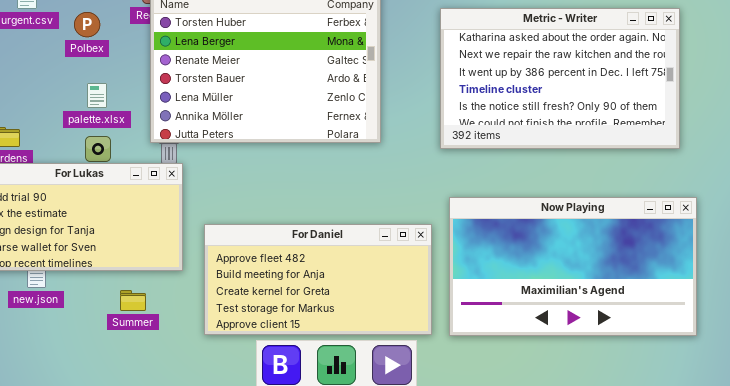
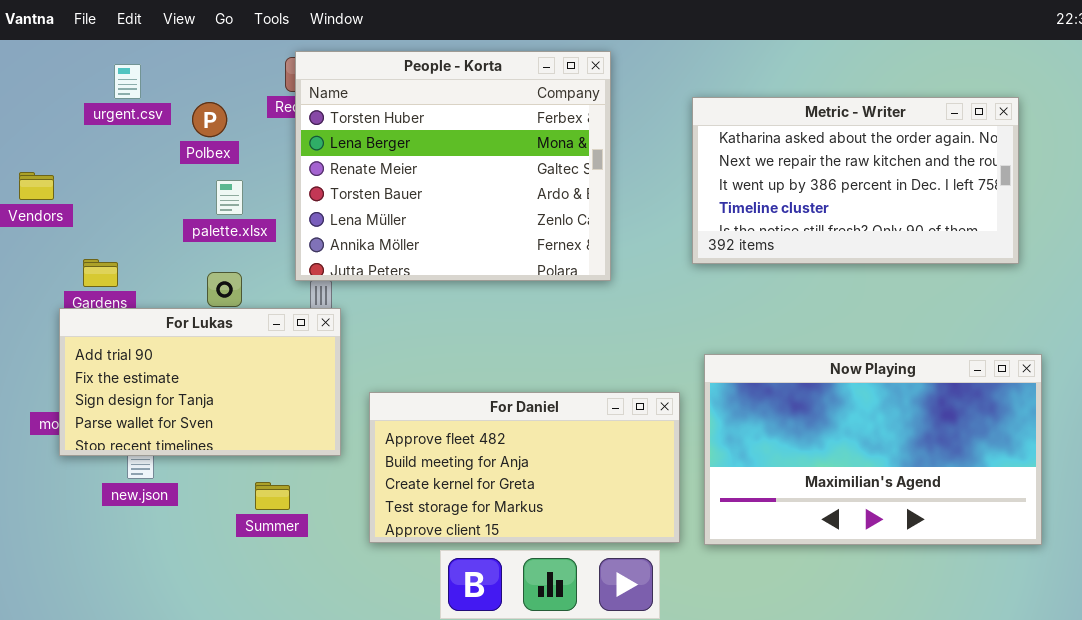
Metric - Writer: [440,8,680,149] -> [692,97,1019,264], resized
palette.xlsx: [87,83,107,108] -> [216,180,243,215], moved

